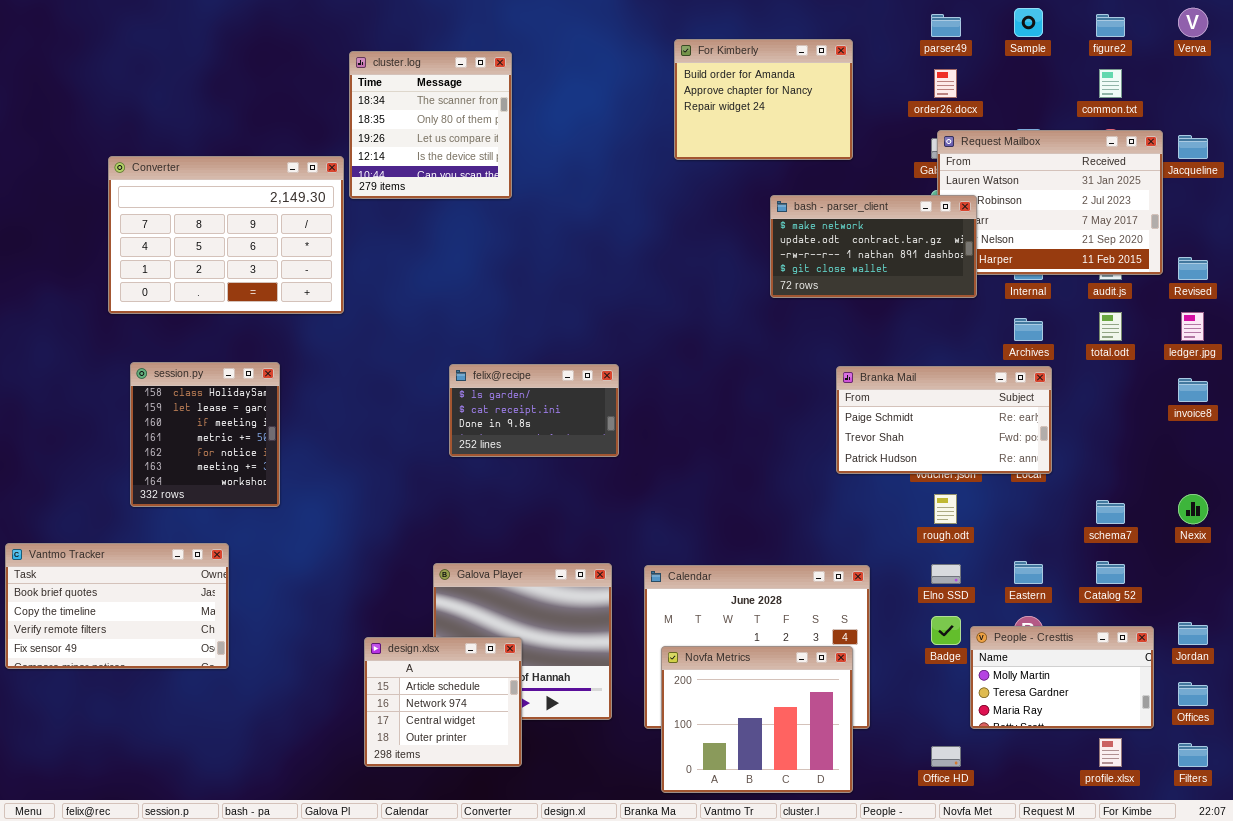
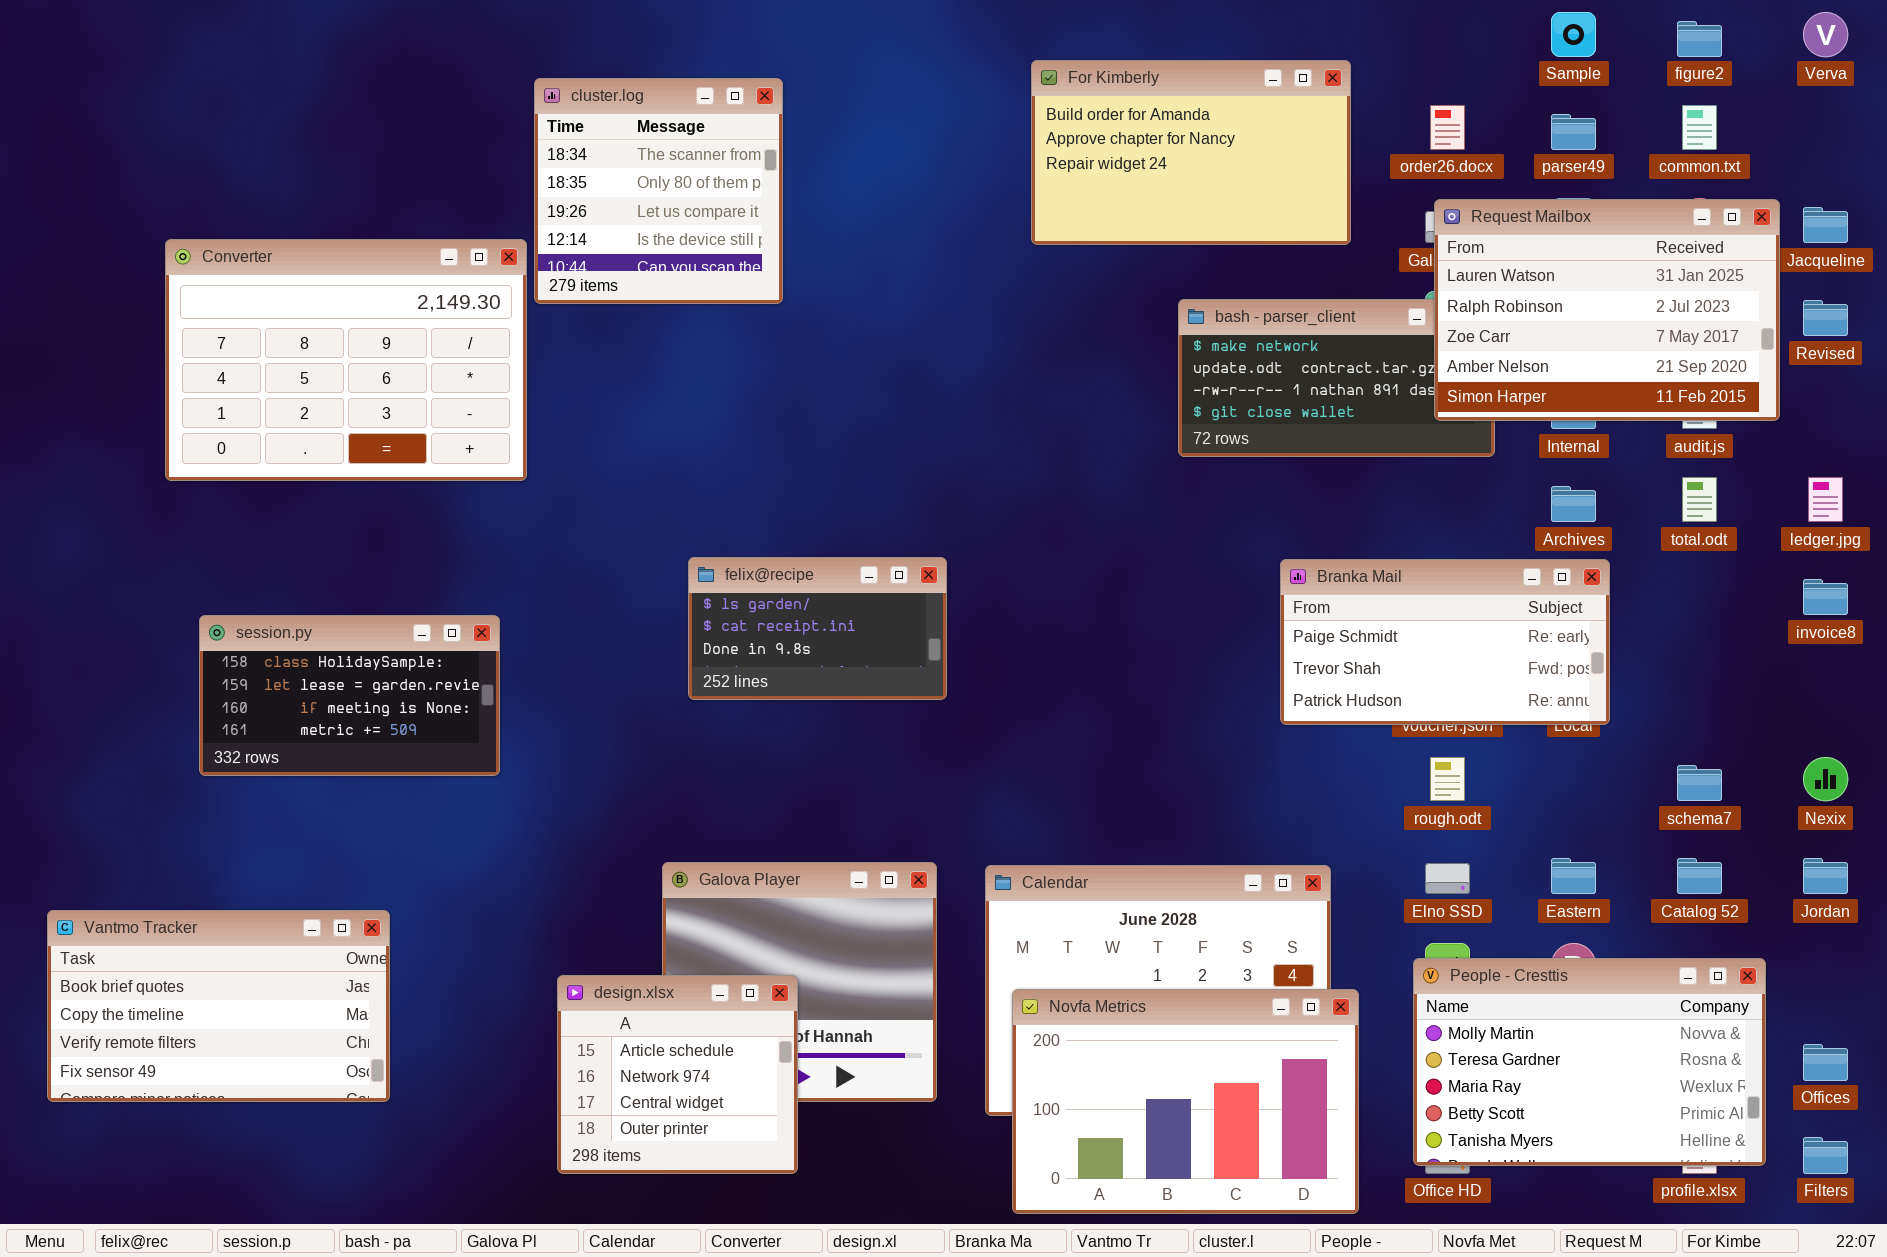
parser49: [931,14,961,37] -> [1551,114,1596,150], moved
For Kimberly: [674,39,853,160] -> [1031,60,1351,245], resized
Request Mailbox: [937,130,1163,275] -> [1434,199,1780,421], raised
Revised: [1178,257,1208,280] -> [1803,300,1848,336], moved
session.py: [130,362,280,507] -> [199,615,500,776], resized
Vantmo Tracker: [5,543,229,669] -> [47,910,390,1102], moved
Jordan: [1178,622,1208,645] -> [1803,858,1848,894], moved
People - Cresttis: [970,626,1154,729] -> [1413,958,1766,1166], resized
Novfa Metrics: [661,646,853,793] -> [1012,989,1359,1214], resized

